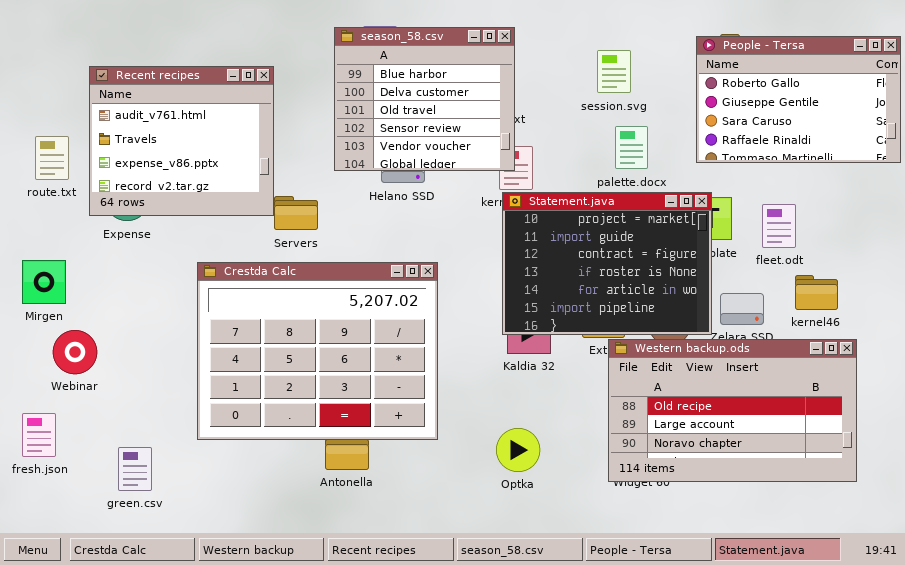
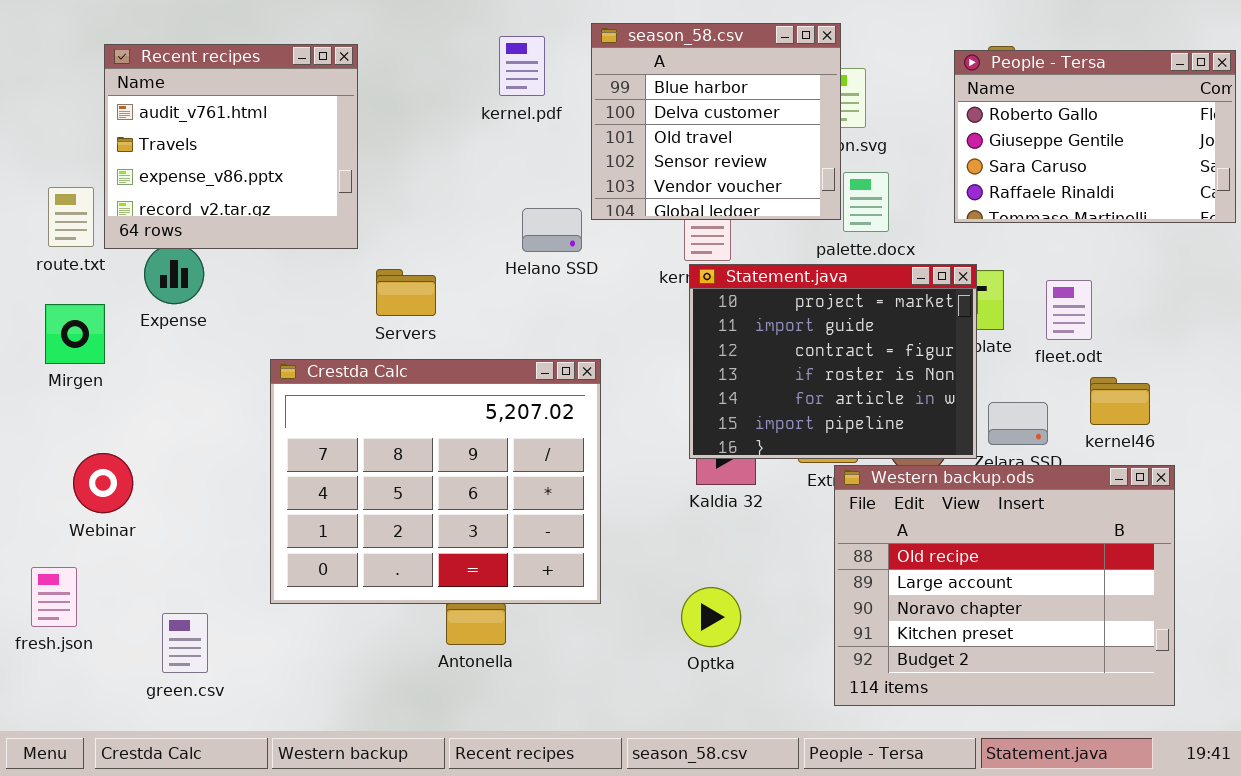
season_58.csv: [334,27,515,171] -> [591,23,841,220], moved
Recent recipes: [89,66,274,216] -> [104,44,358,249], moved
Mirgen: [22,260,66,304] -> [45,304,105,364], moved
Western backup.ods: [608,339,857,482] -> [834,465,1175,706], resized

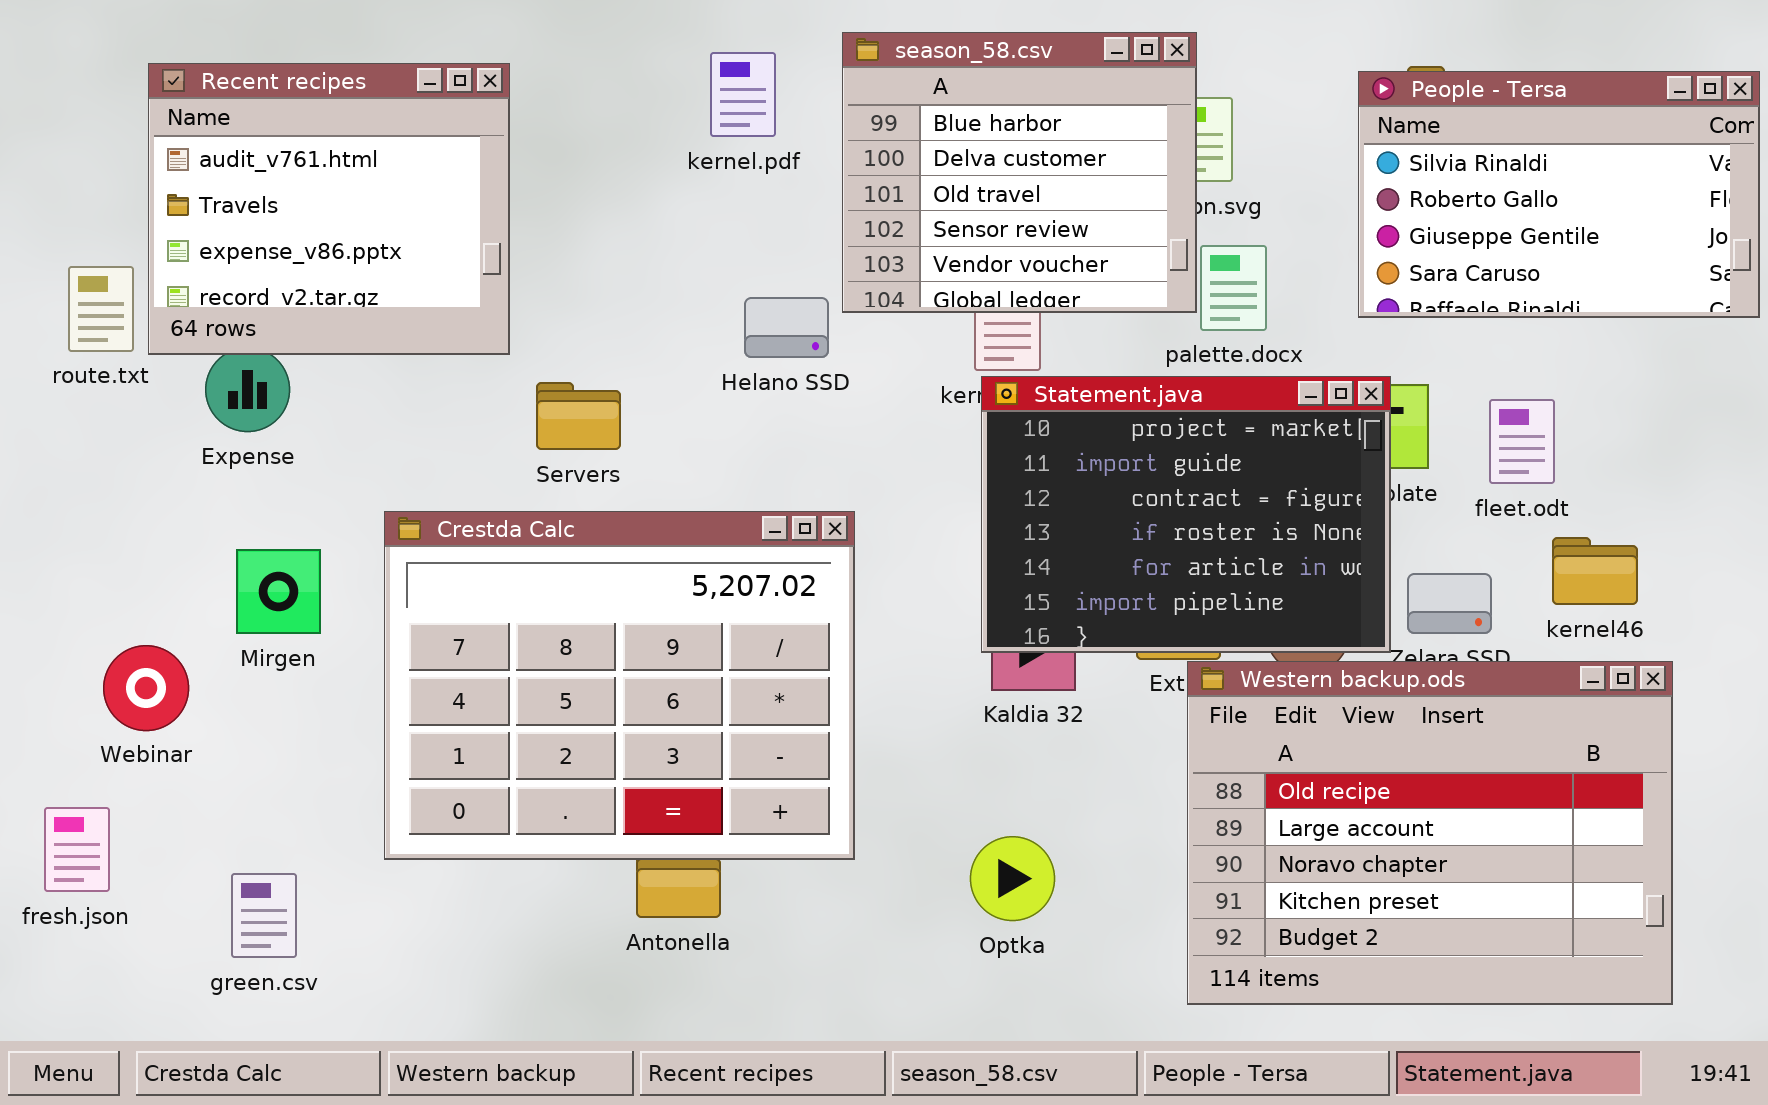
People - Tersa: [954,50,1236,223] -> [1358,71,1760,318], scrolled up 1 row
Mirgen: [45,304,105,364] -> [236,549,321,634], moved

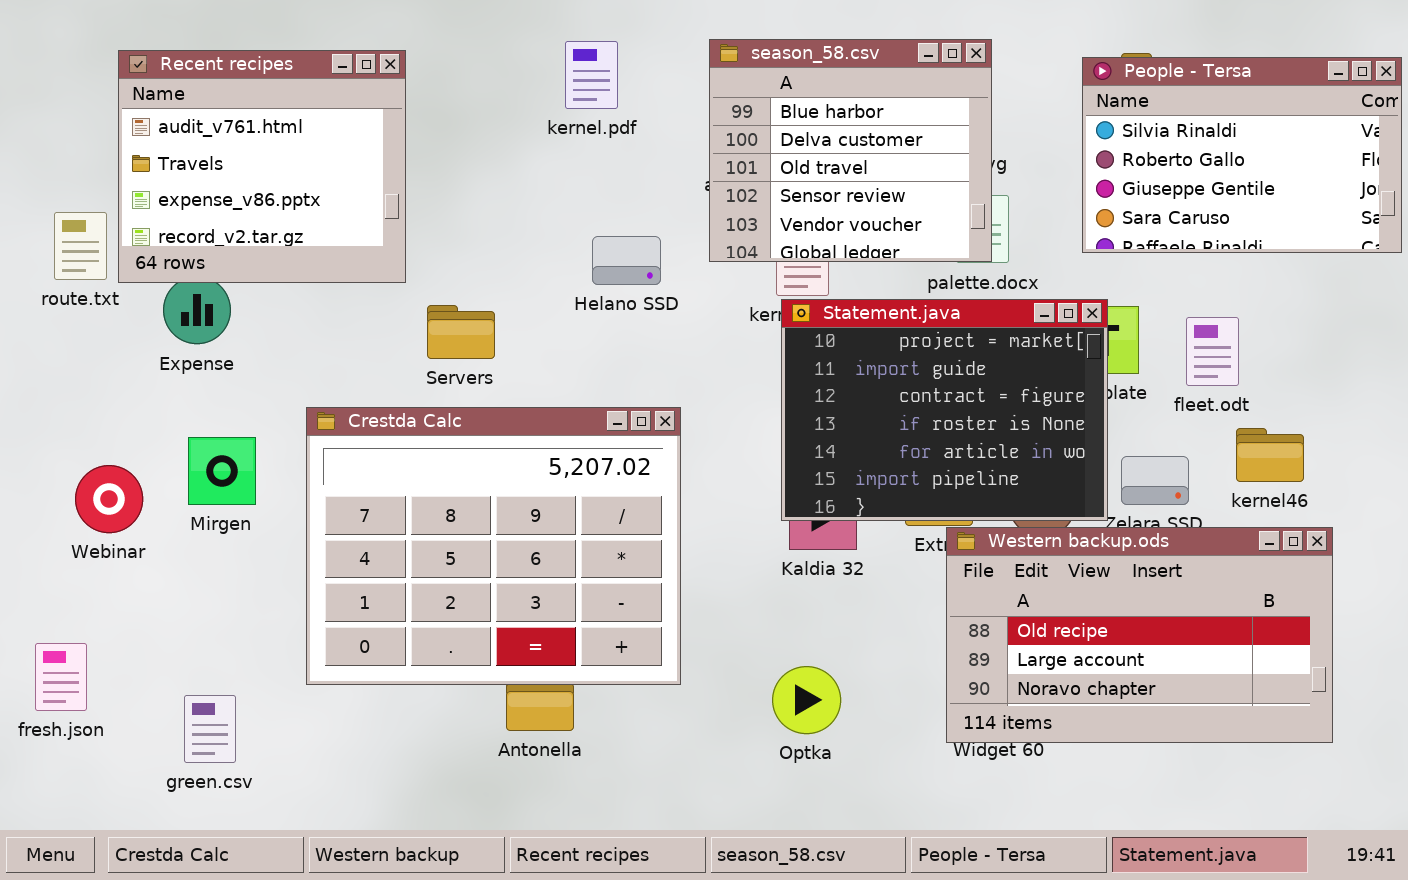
season_58.csv: [842,32,1197,313] -> [709,39,992,262], moved
Webinar: [103,645,189,731] -> [75,465,143,533], moved
Western backup.ods: [1187,661,1673,1005] -> [946,527,1333,743], resized

